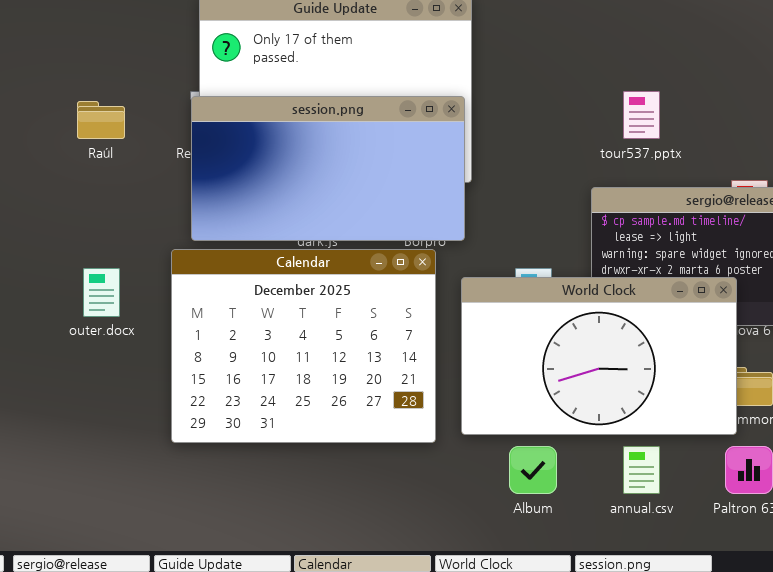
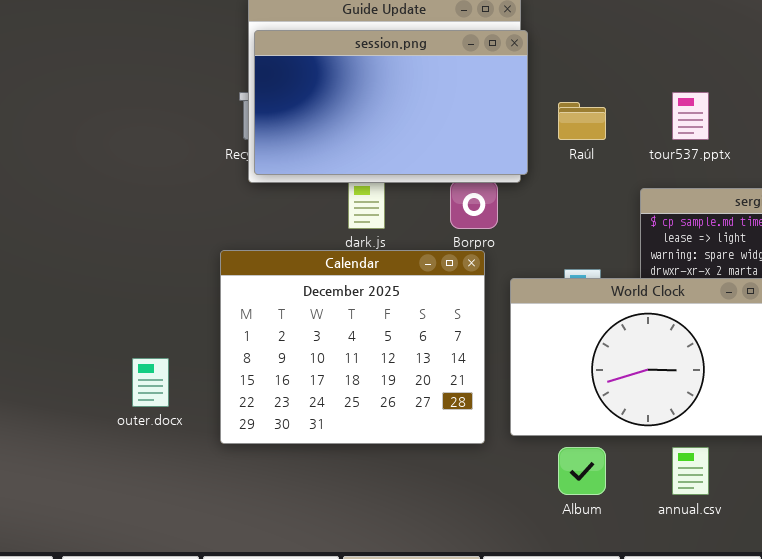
session.png: [191,96,465,241] -> [254,30,528,175], moved
Raúl: [77,101,125,139] -> [558,102,606,140], moved
outer.docx: [83,268,120,317] -> [132,358,169,407], moved

